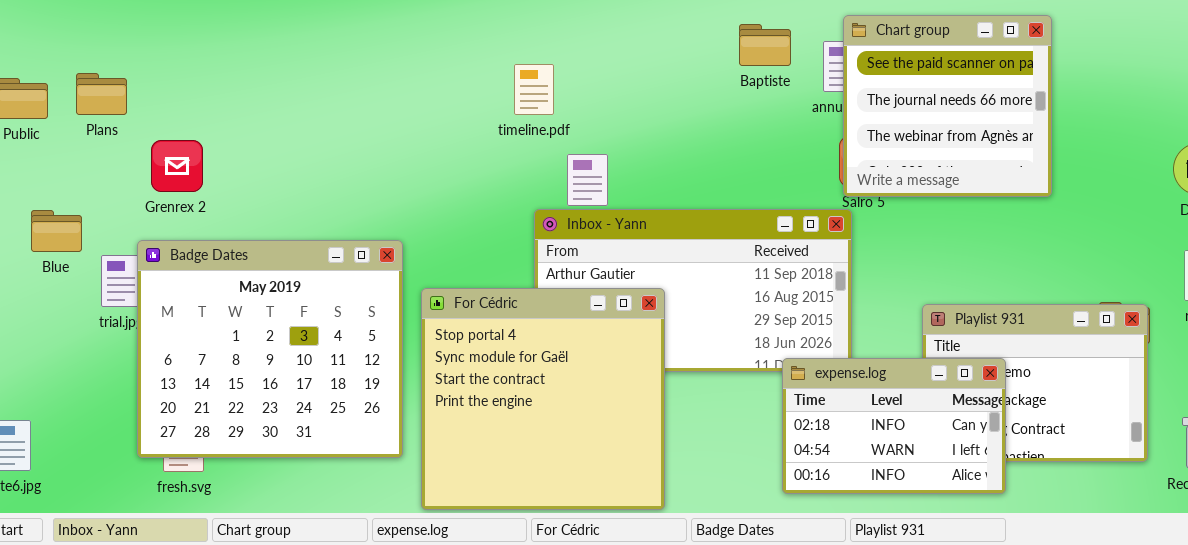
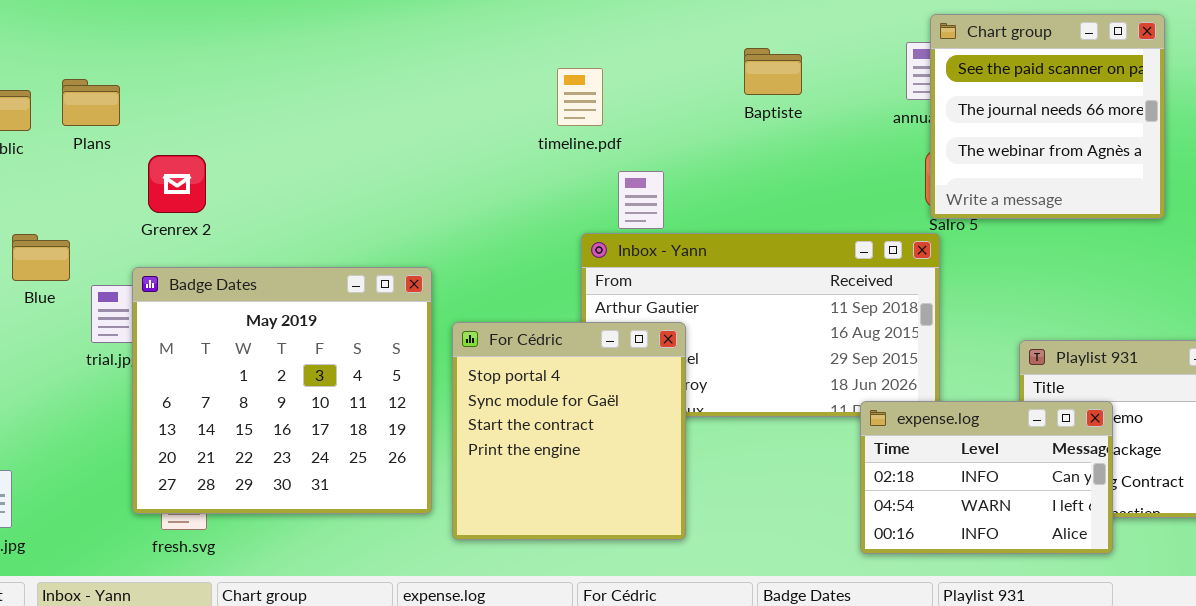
Baptiste: [739,24,791,66] -> [744,48,802,95], moved
For Cédric: [421,288,665,510] -> [452,322,686,540], resized

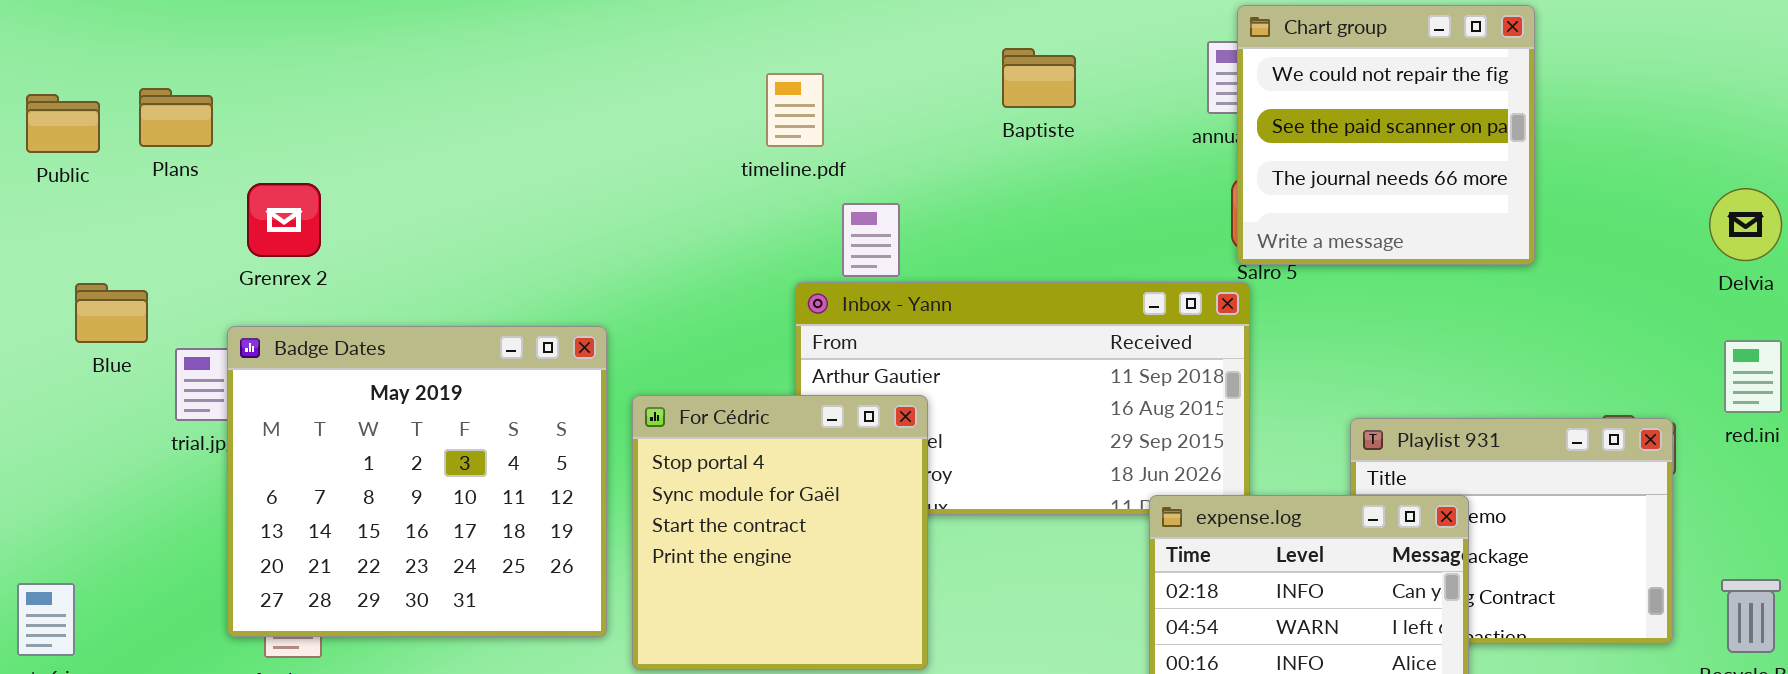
Chart group: [930,14,1165,219] -> [1237,5,1535,265], scrolled up 1 row

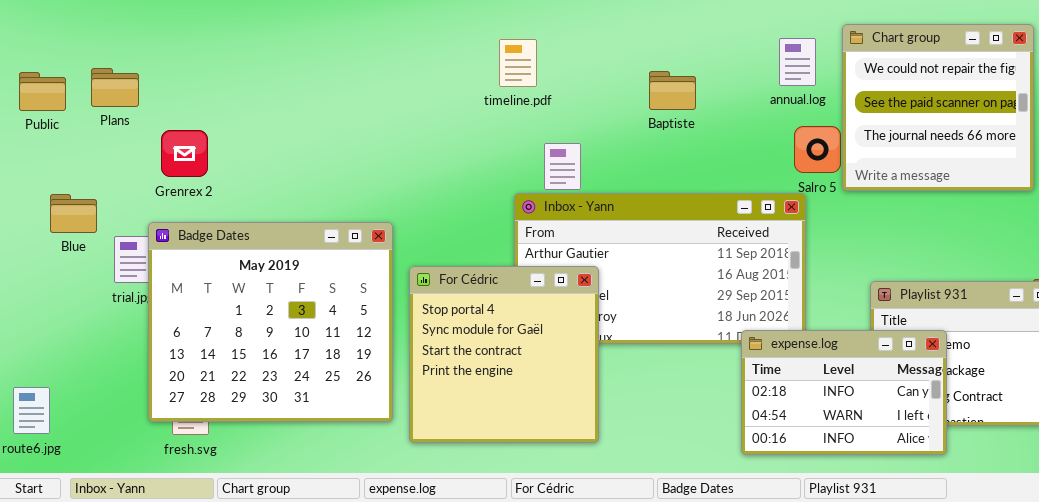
Chart group: [1237,5,1535,265] -> [842,24,1034,191], moved
Baptiste: [1002,48,1076,108] -> [649,71,696,110], moved
timeline.pdf: [766,73,824,147] -> [499,39,537,87], moved

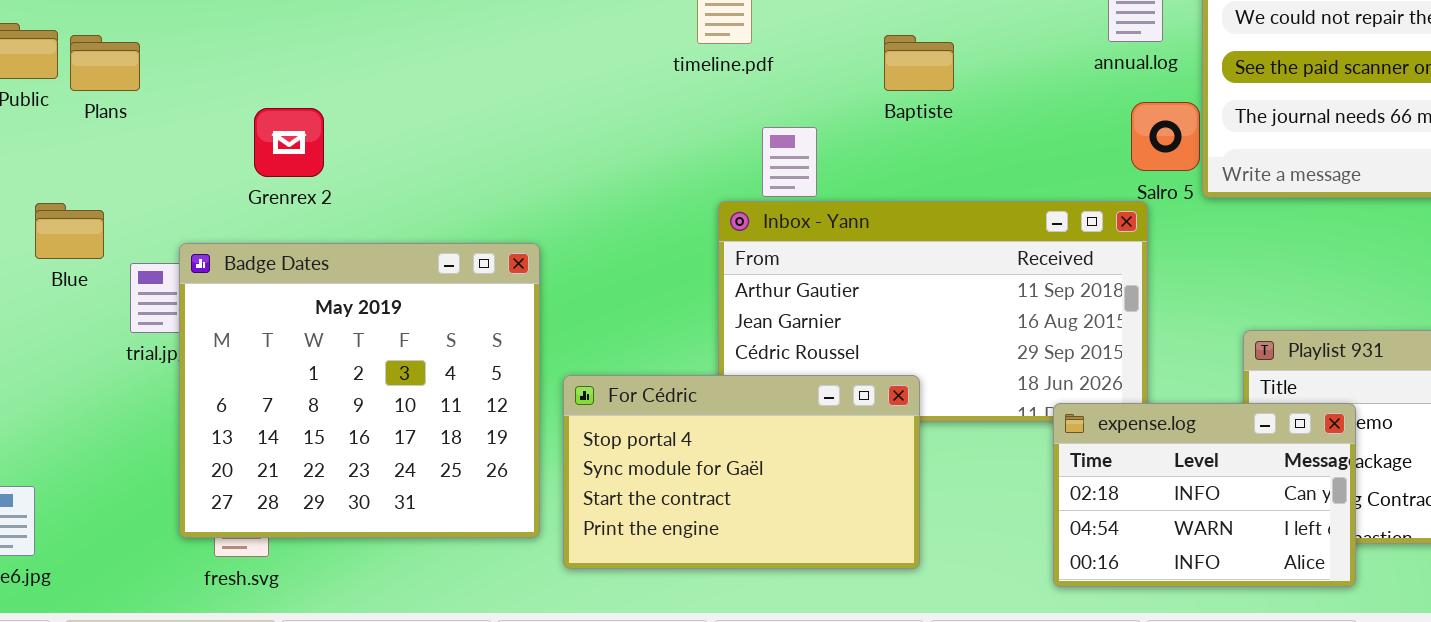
Plans: [91,68,139,107] -> [70,35,140,91], moved
Baptiste: [649,71,696,110] -> [884,35,954,91], moved
Grenrex 2: [161,130,208,177] -> [254,108,324,177], moved
For Cédric: [409,266,599,443] -> [563,375,920,569], resized

